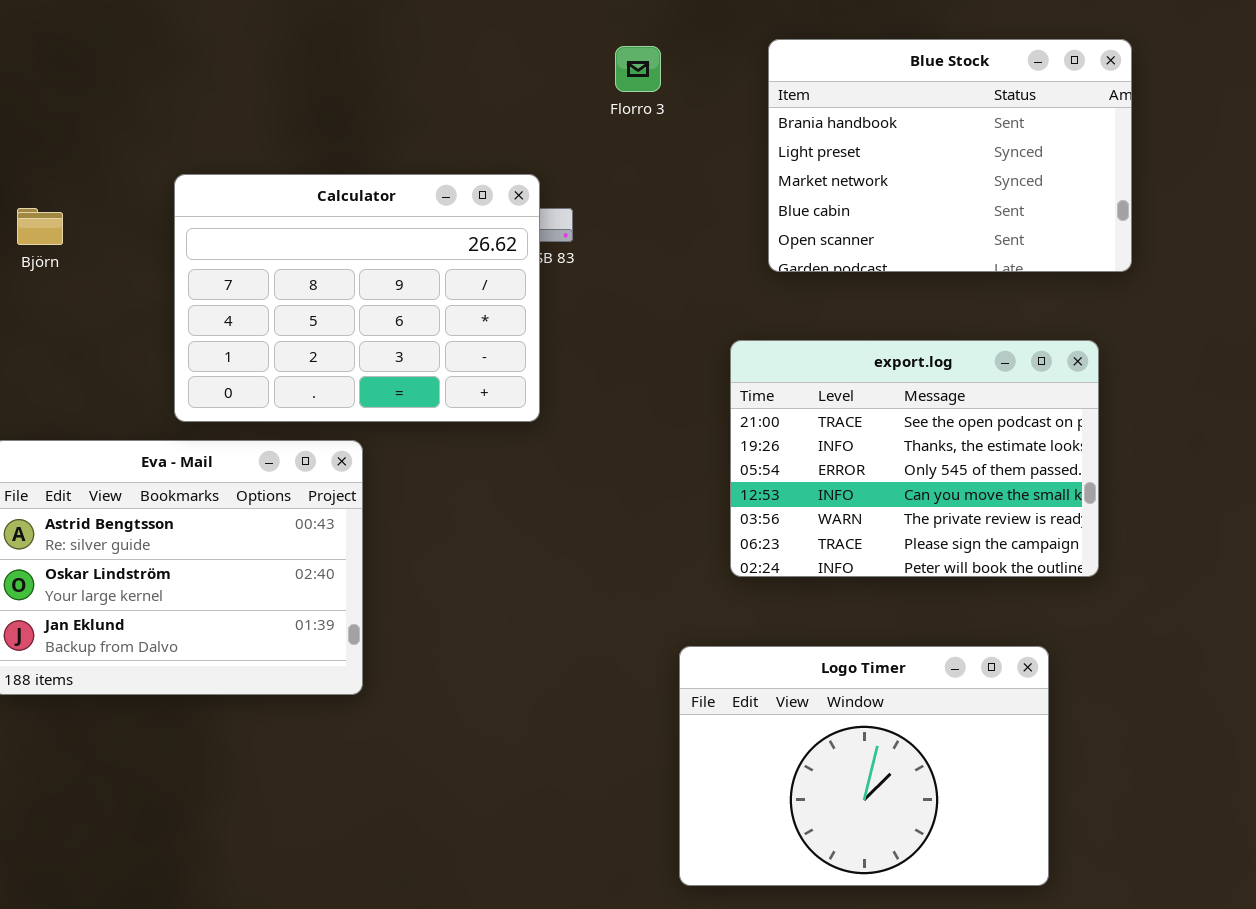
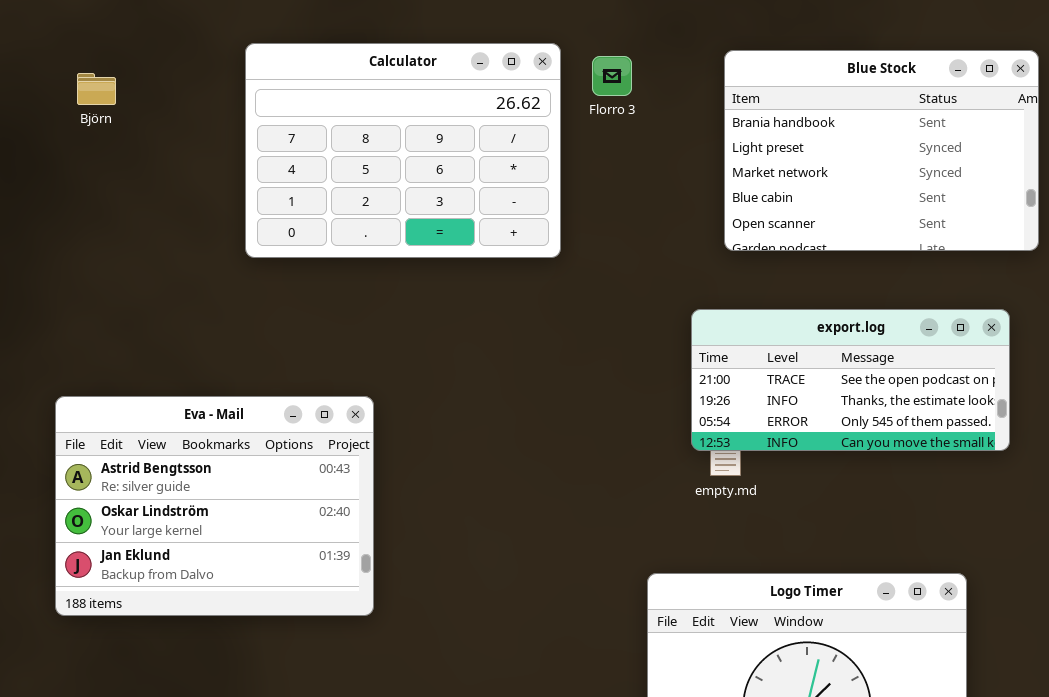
Calculator: [174,174,540,422] -> [245,43,561,258], moved
Björn: [17,208,63,245] -> [77,73,116,105], moved
export.log: [730,340,1099,577] -> [691,309,1010,451], resized

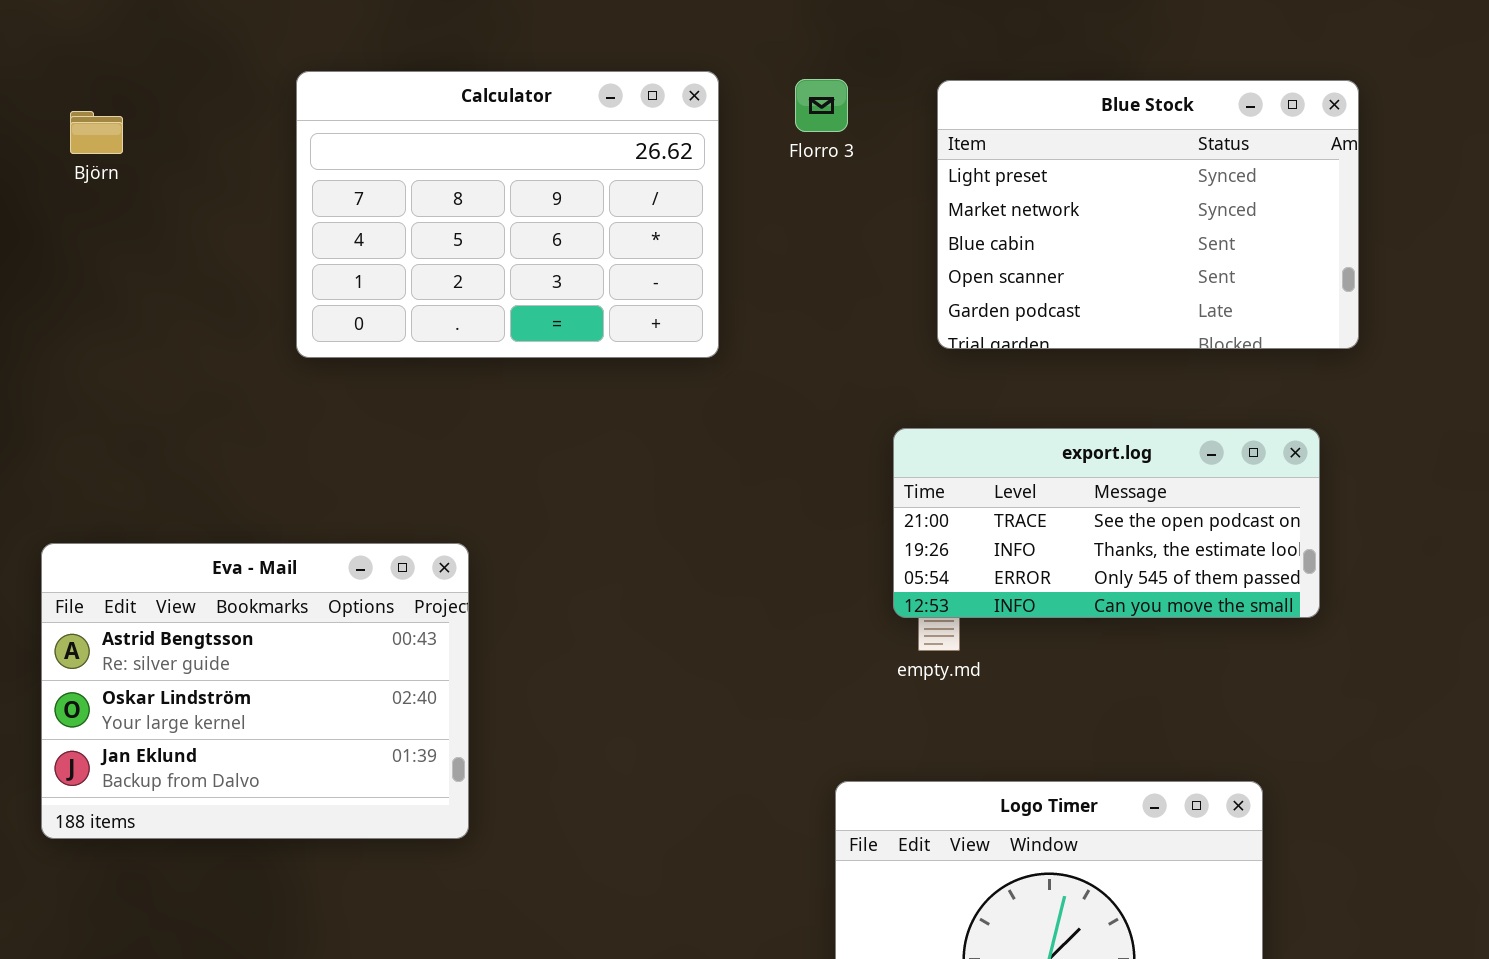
Blue Stock: [724,50,1039,251] -> [937,80,1359,349], scrolled down 1 row
Florro 3: [592,56,632,96] -> [795,79,848,132], moved

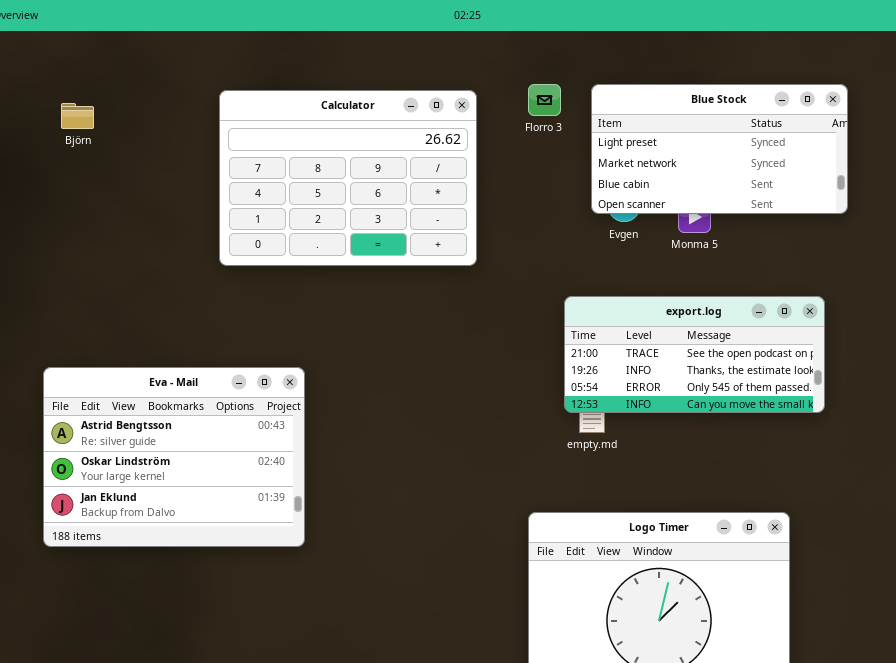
Calculator: [296,71,719,358] -> [219,90,477,266], moved
Florro 3: [795,79,848,132] -> [528,84,561,116], moved
Blue Stock: [937,80,1359,349] -> [591,84,848,214], resized

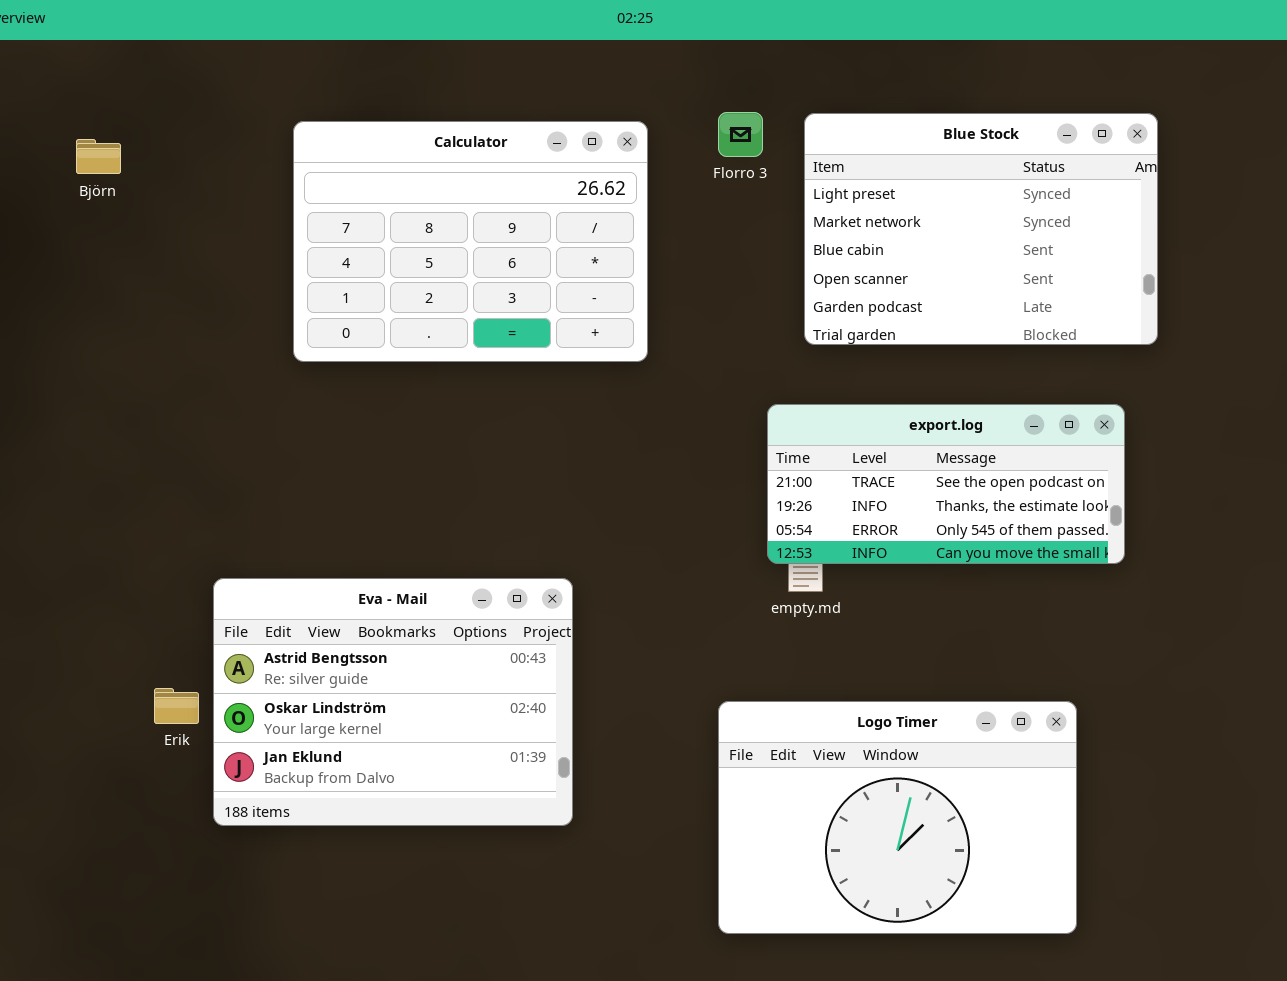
Blue Stock: [591,84,848,214] -> [804,113,1158,345], resized
Eva - Mail: [43,367,305,547] -> [213,578,573,826], moved

